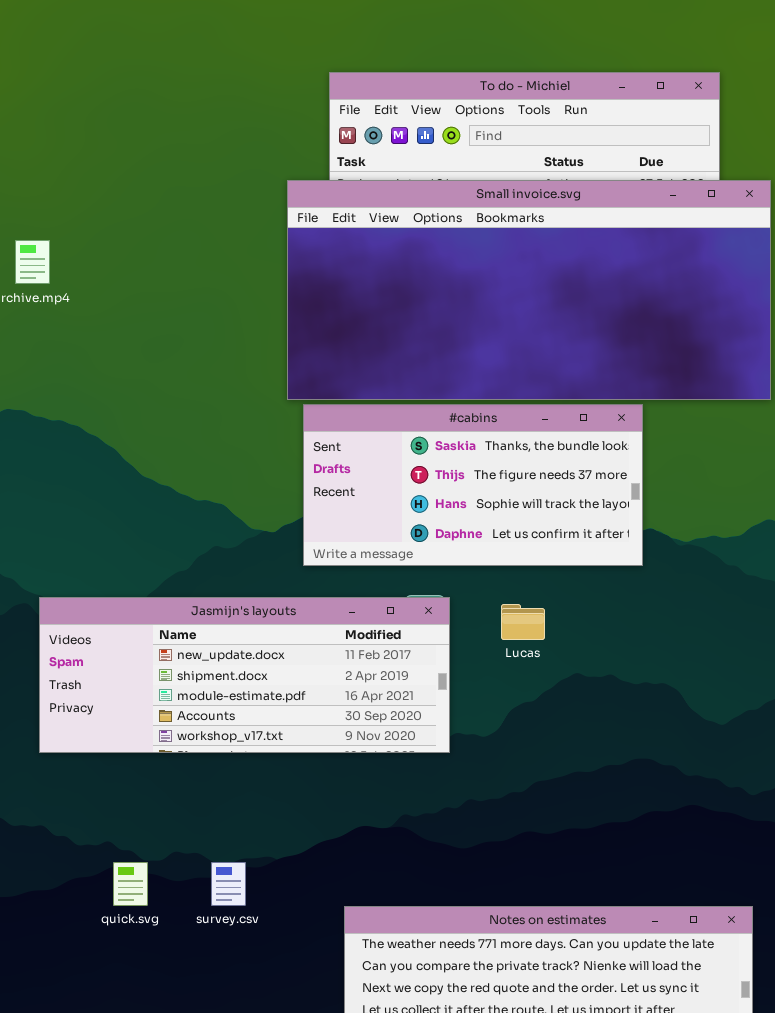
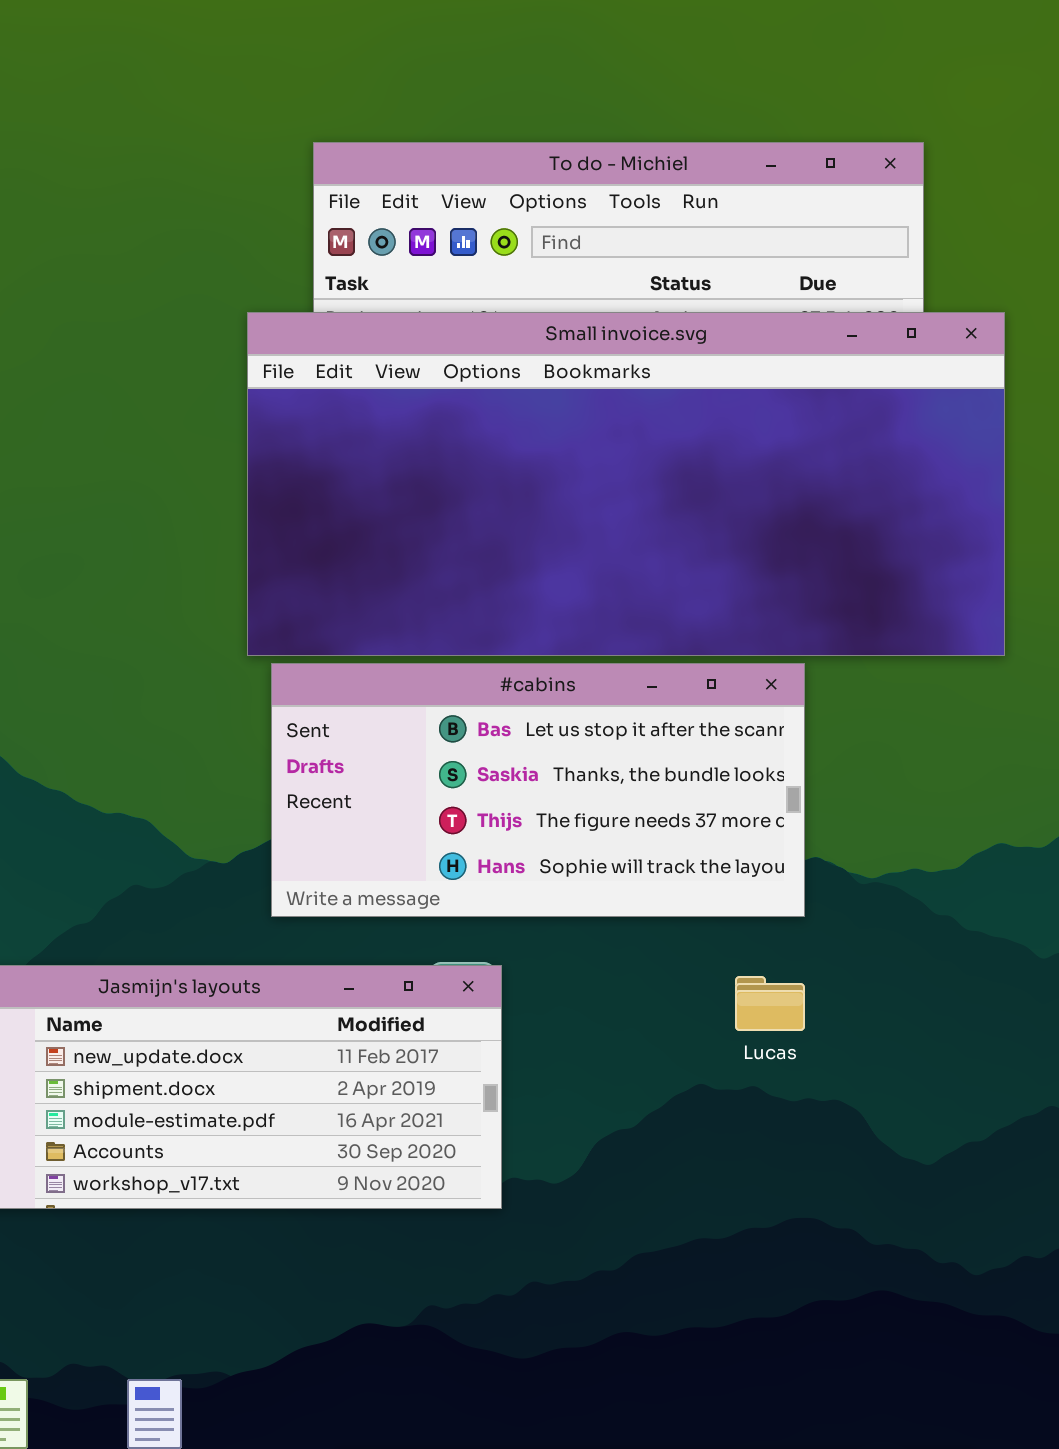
#cabins: [303,404,643,566] -> [271,663,805,917], scrolled up 1 row
Lucas: [501,604,545,640] -> [735,976,805,1031], moved

